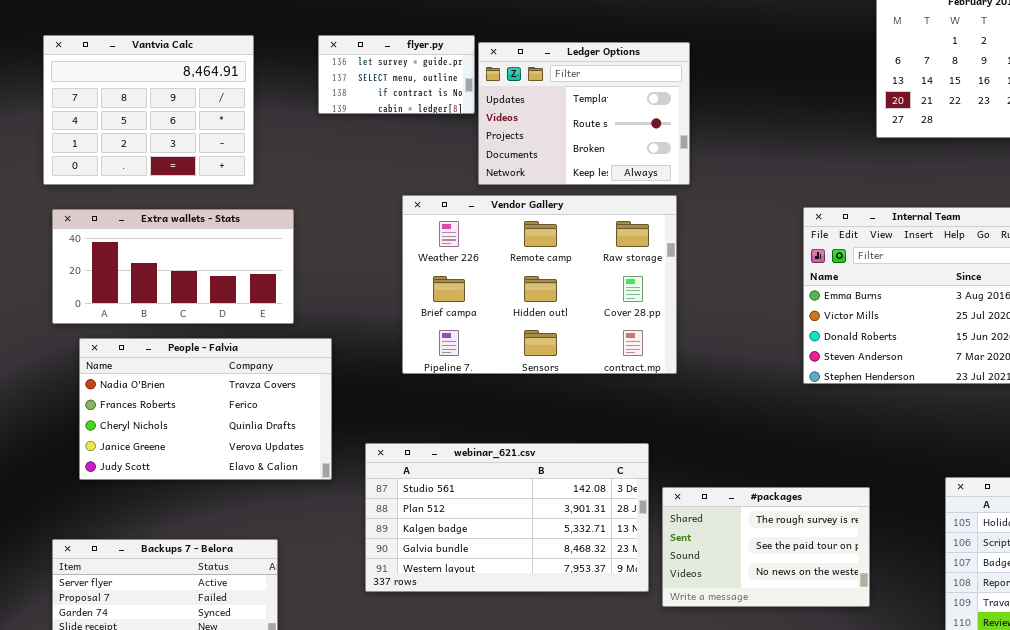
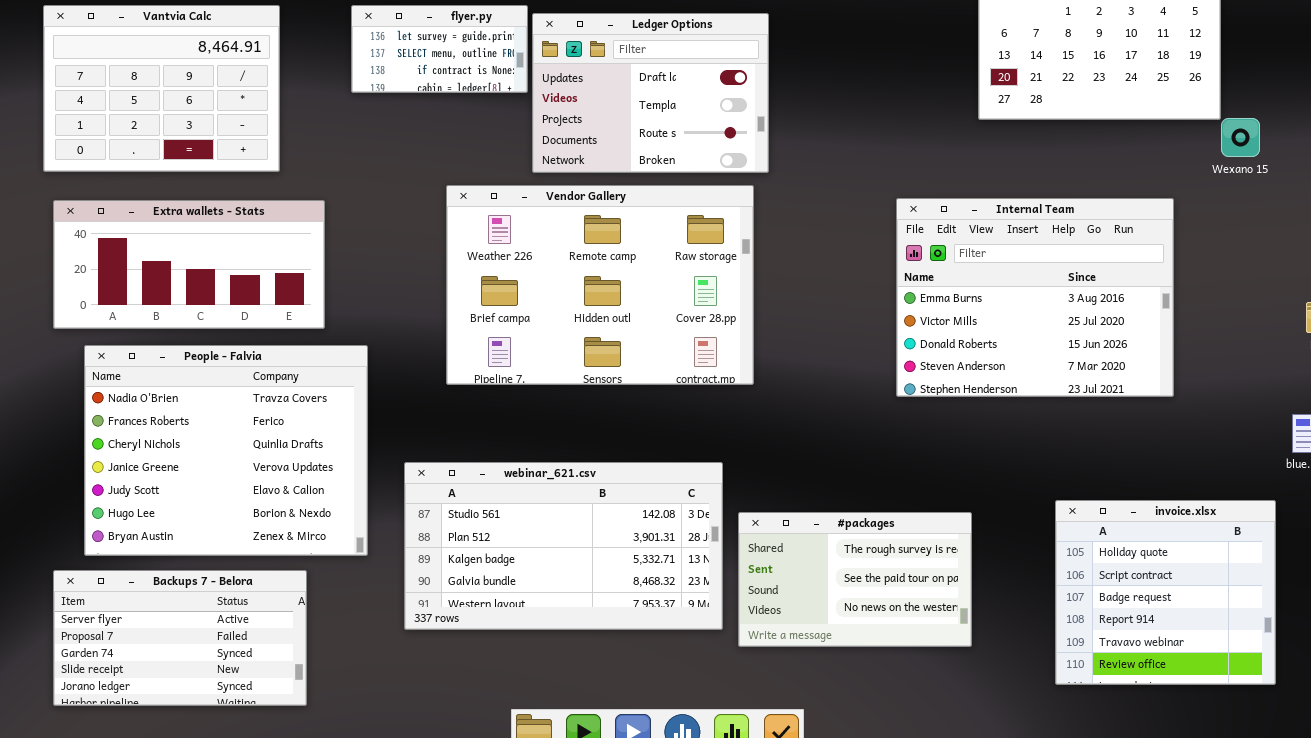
Ledger Options: [478,42,690,185] -> [532,13,769,173], scrolled up 1 row
People - Falvia: [79,338,332,480] -> [84,345,368,556], resized

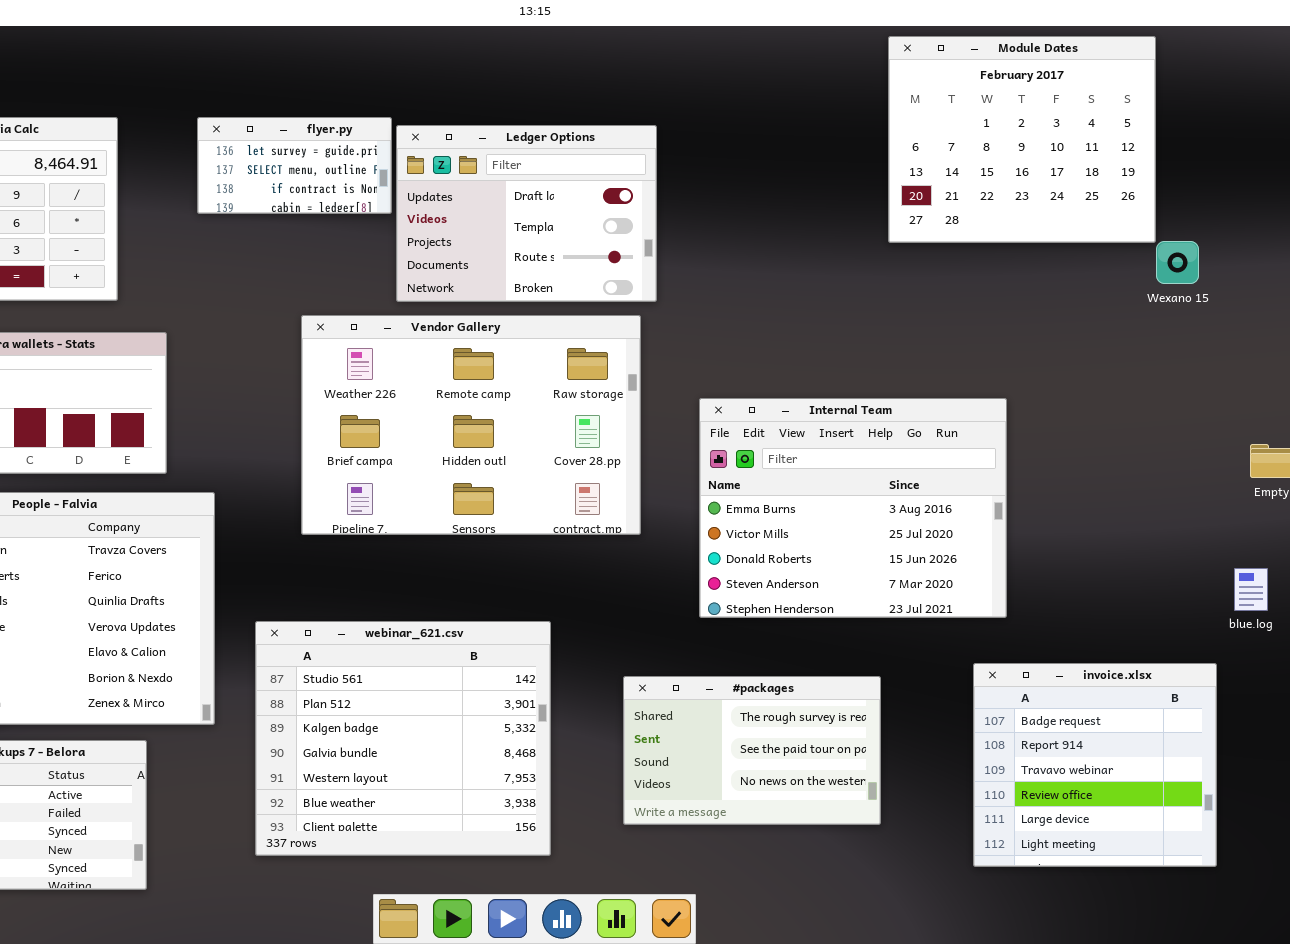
Internal Team: [896,198,1174,397] -> [699,398,1007,618], moved
webinar_621.csv: [404,462,723,630] -> [255,621,551,856], resized
invoice.xlsx: [1055,500,1276,685] -> [973,663,1217,867], scrolled down 2 rows

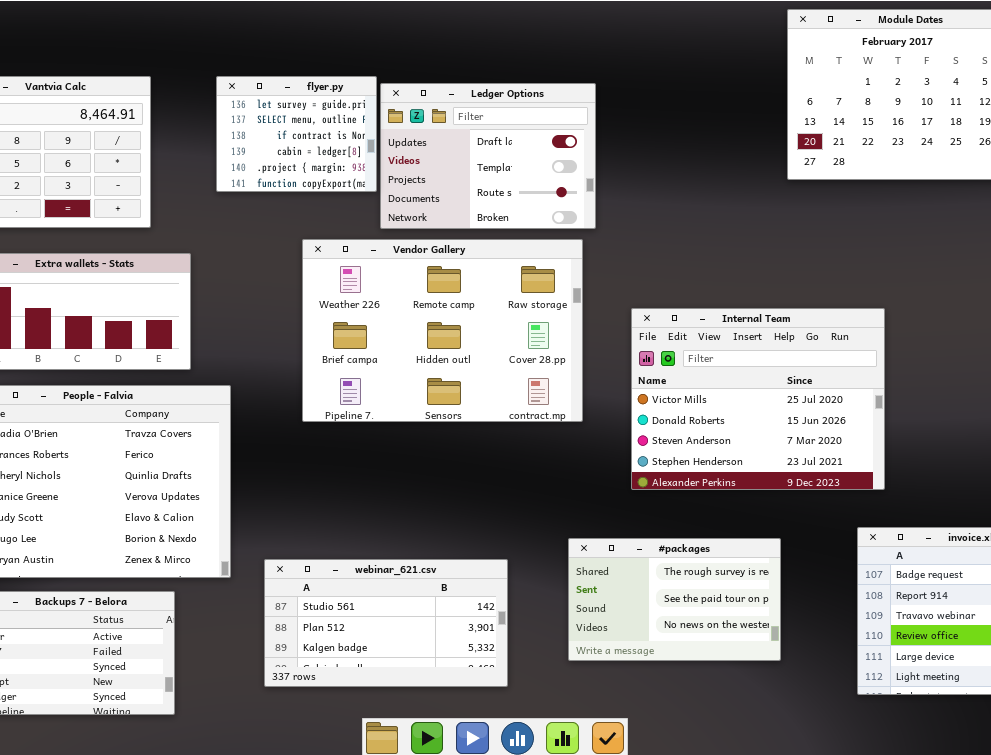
flyer.py: [197,117,392,214] -> [216,76,377,192], resized
Internal Team: [699,398,1007,618] -> [631,308,885,490], scrolled down 1 row
webinar_621.csv: [255,621,551,856] -> [264,559,508,687], resized

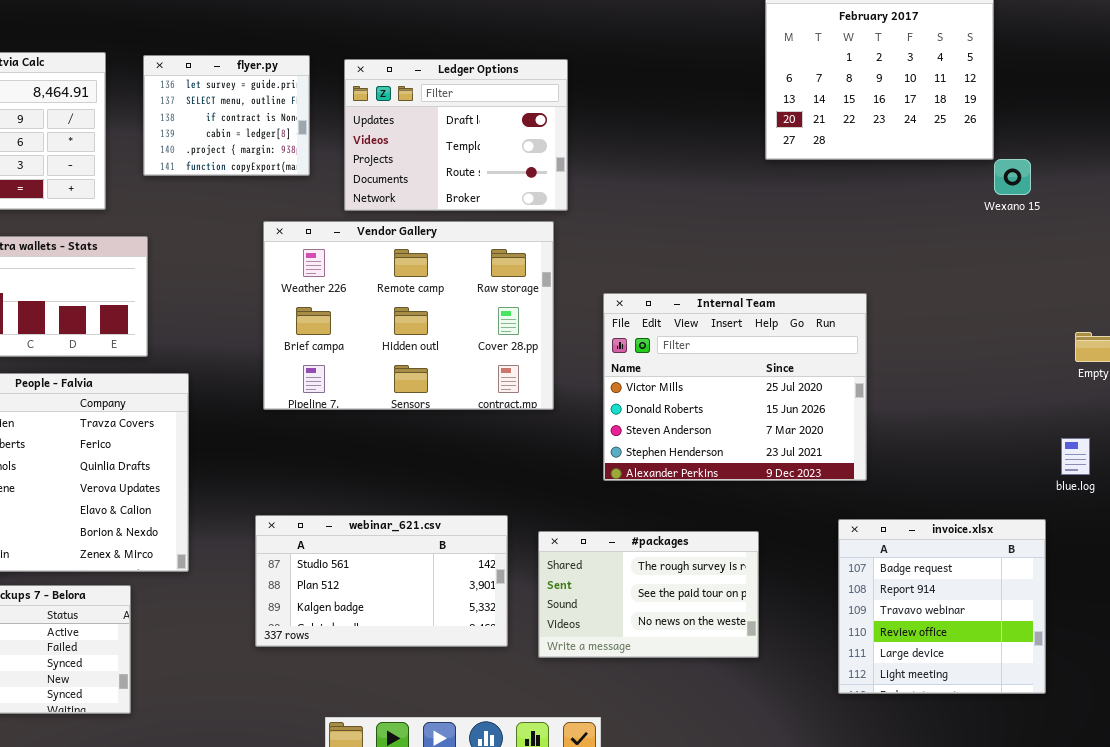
flyer.py: [216,76,377,192] -> [143,55,310,176], moved
webinar_621.csv: [264,559,508,687] -> [255,515,508,647], moved

